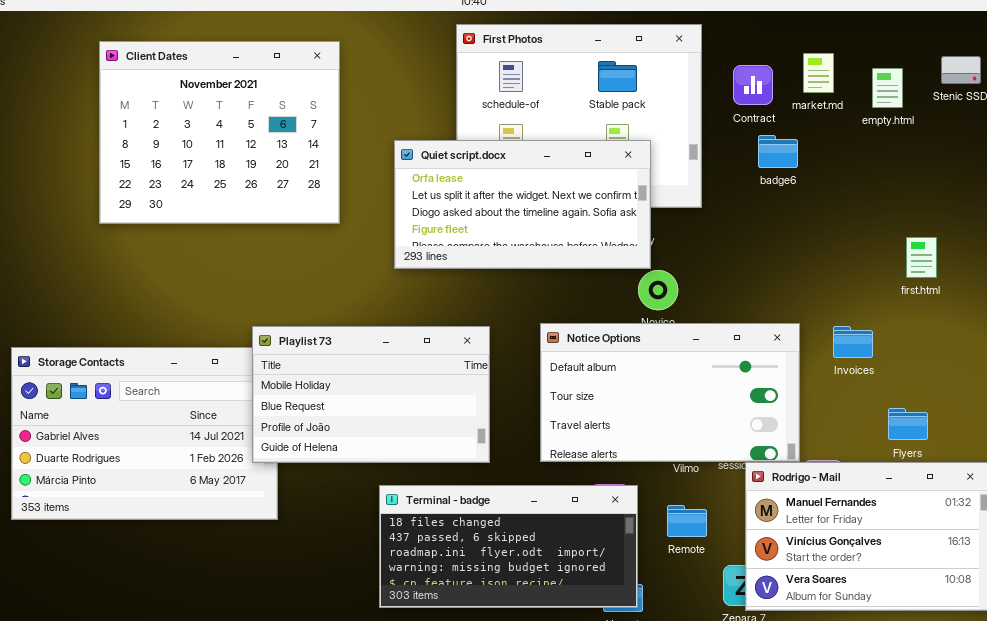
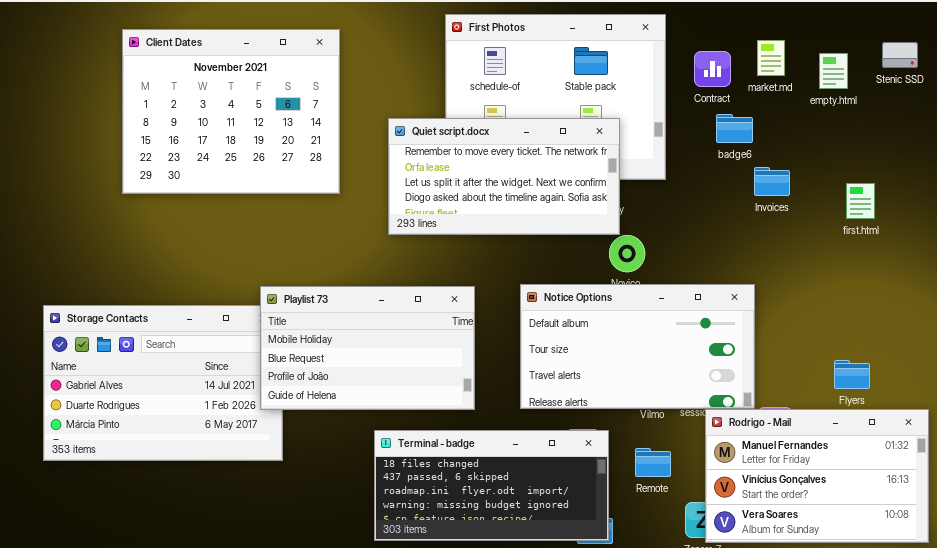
Quiet script.docx: [394,140,651,269] -> [388,118,620,235], scrolled up 1 row
first.html: [906,237,937,278] -> [846,183,875,219], moved
Invoices: [833,326,873,358] -> [754,167,790,196], moved

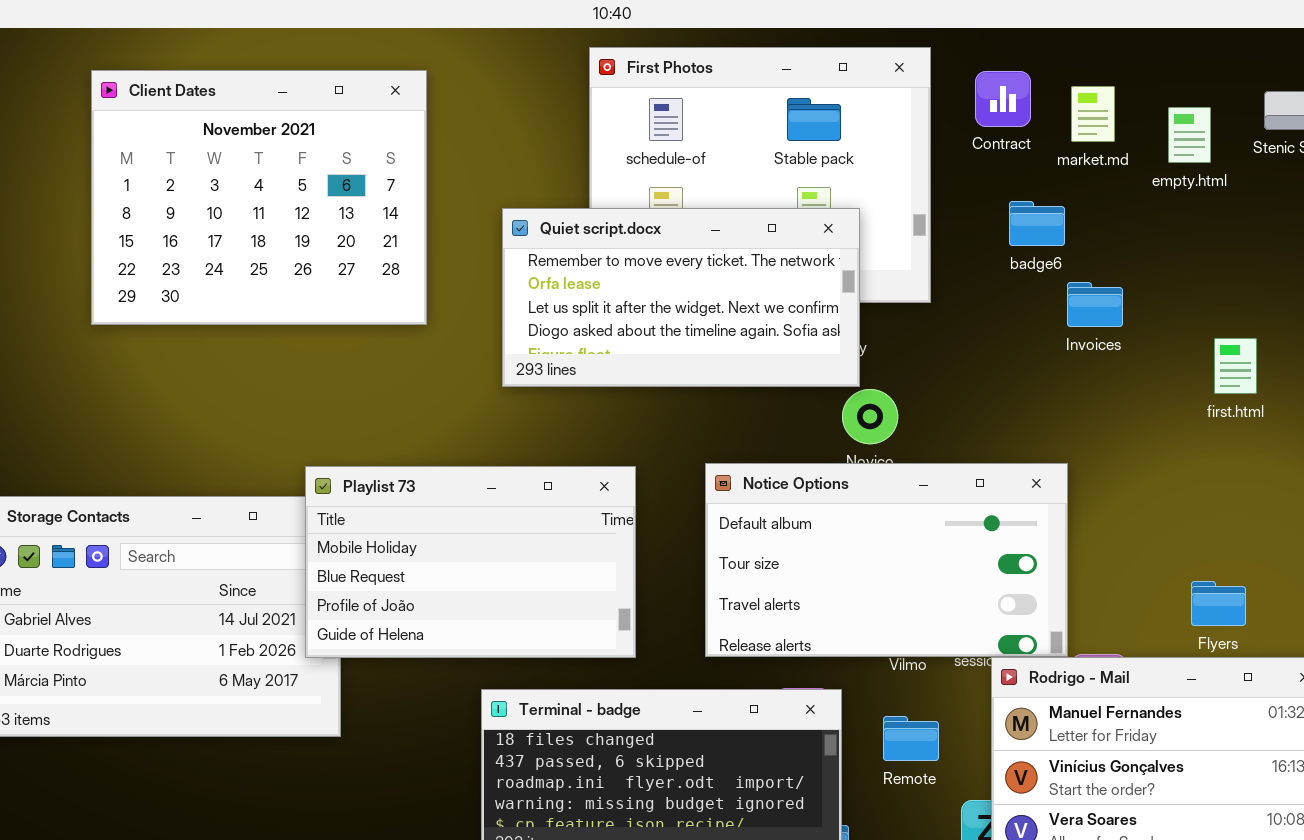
Contract: [694,51,731,87] -> [975,71,1031,127], moved
first.html: [846,183,875,219] -> [1214,338,1257,394], moved

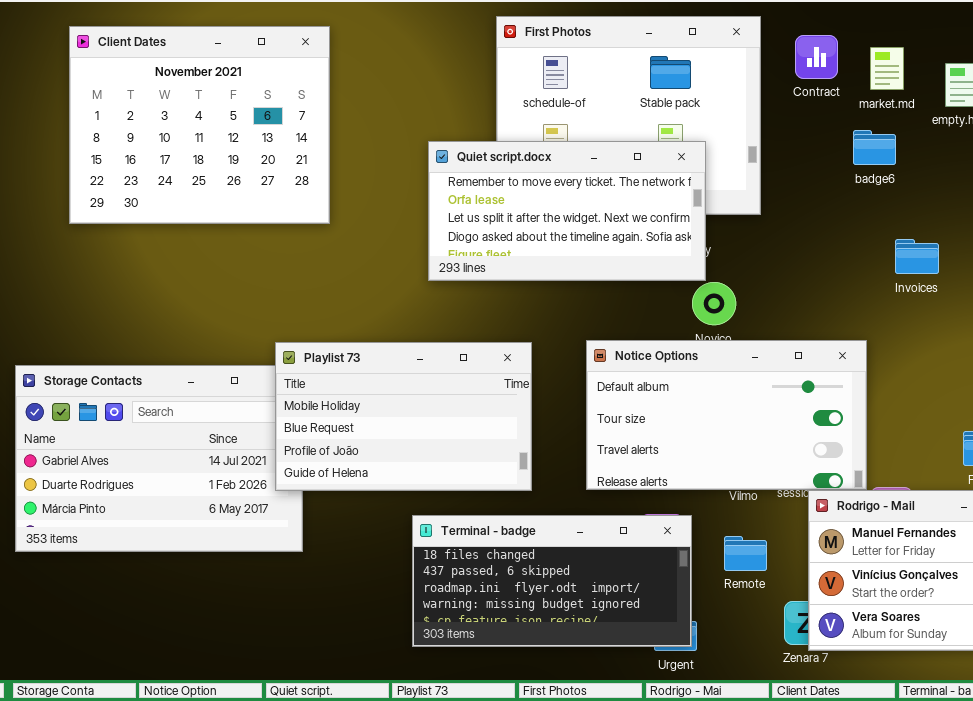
Client Dates: [91,70,427,325] -> [69,26,330,224], moved
badge6: [1009,201,1065,246] -> [853,130,896,165], moved
Invoices: [1067,282,1123,327] -> [895,239,939,274], moved

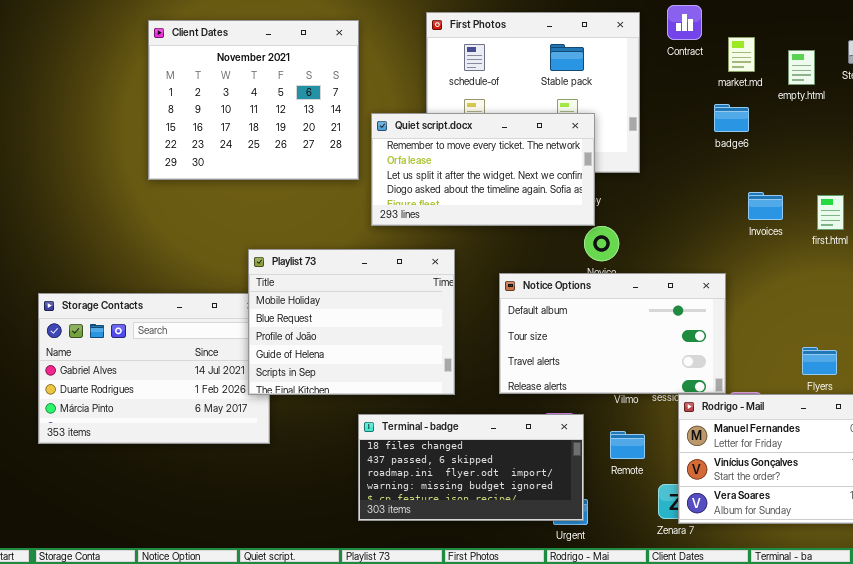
Client Dates: [69,26,330,224] -> [148,20,359,180], moved
Contract: [795,35,838,79] -> [667,5,702,40], moved
Playlist 73: [275,342,532,491] -> [248,249,455,395], resized

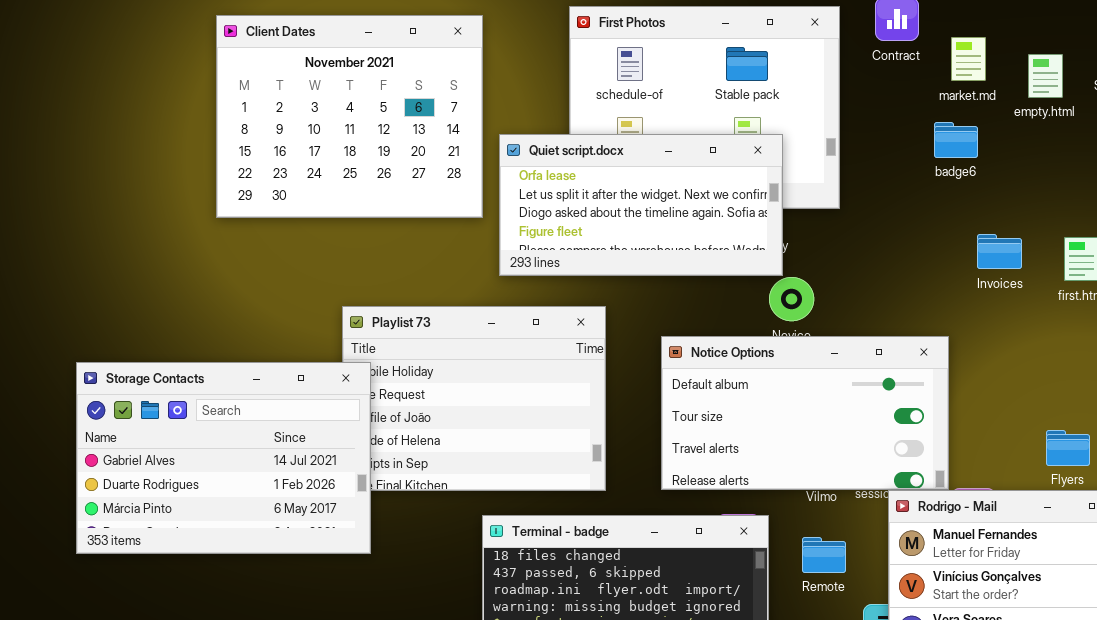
Quiet script.docx: [371,113,595,226] -> [499,134,783,276], scrolled down 1 row
Storage Contacts: [38,293,270,444] -> [76,362,371,554], raised

